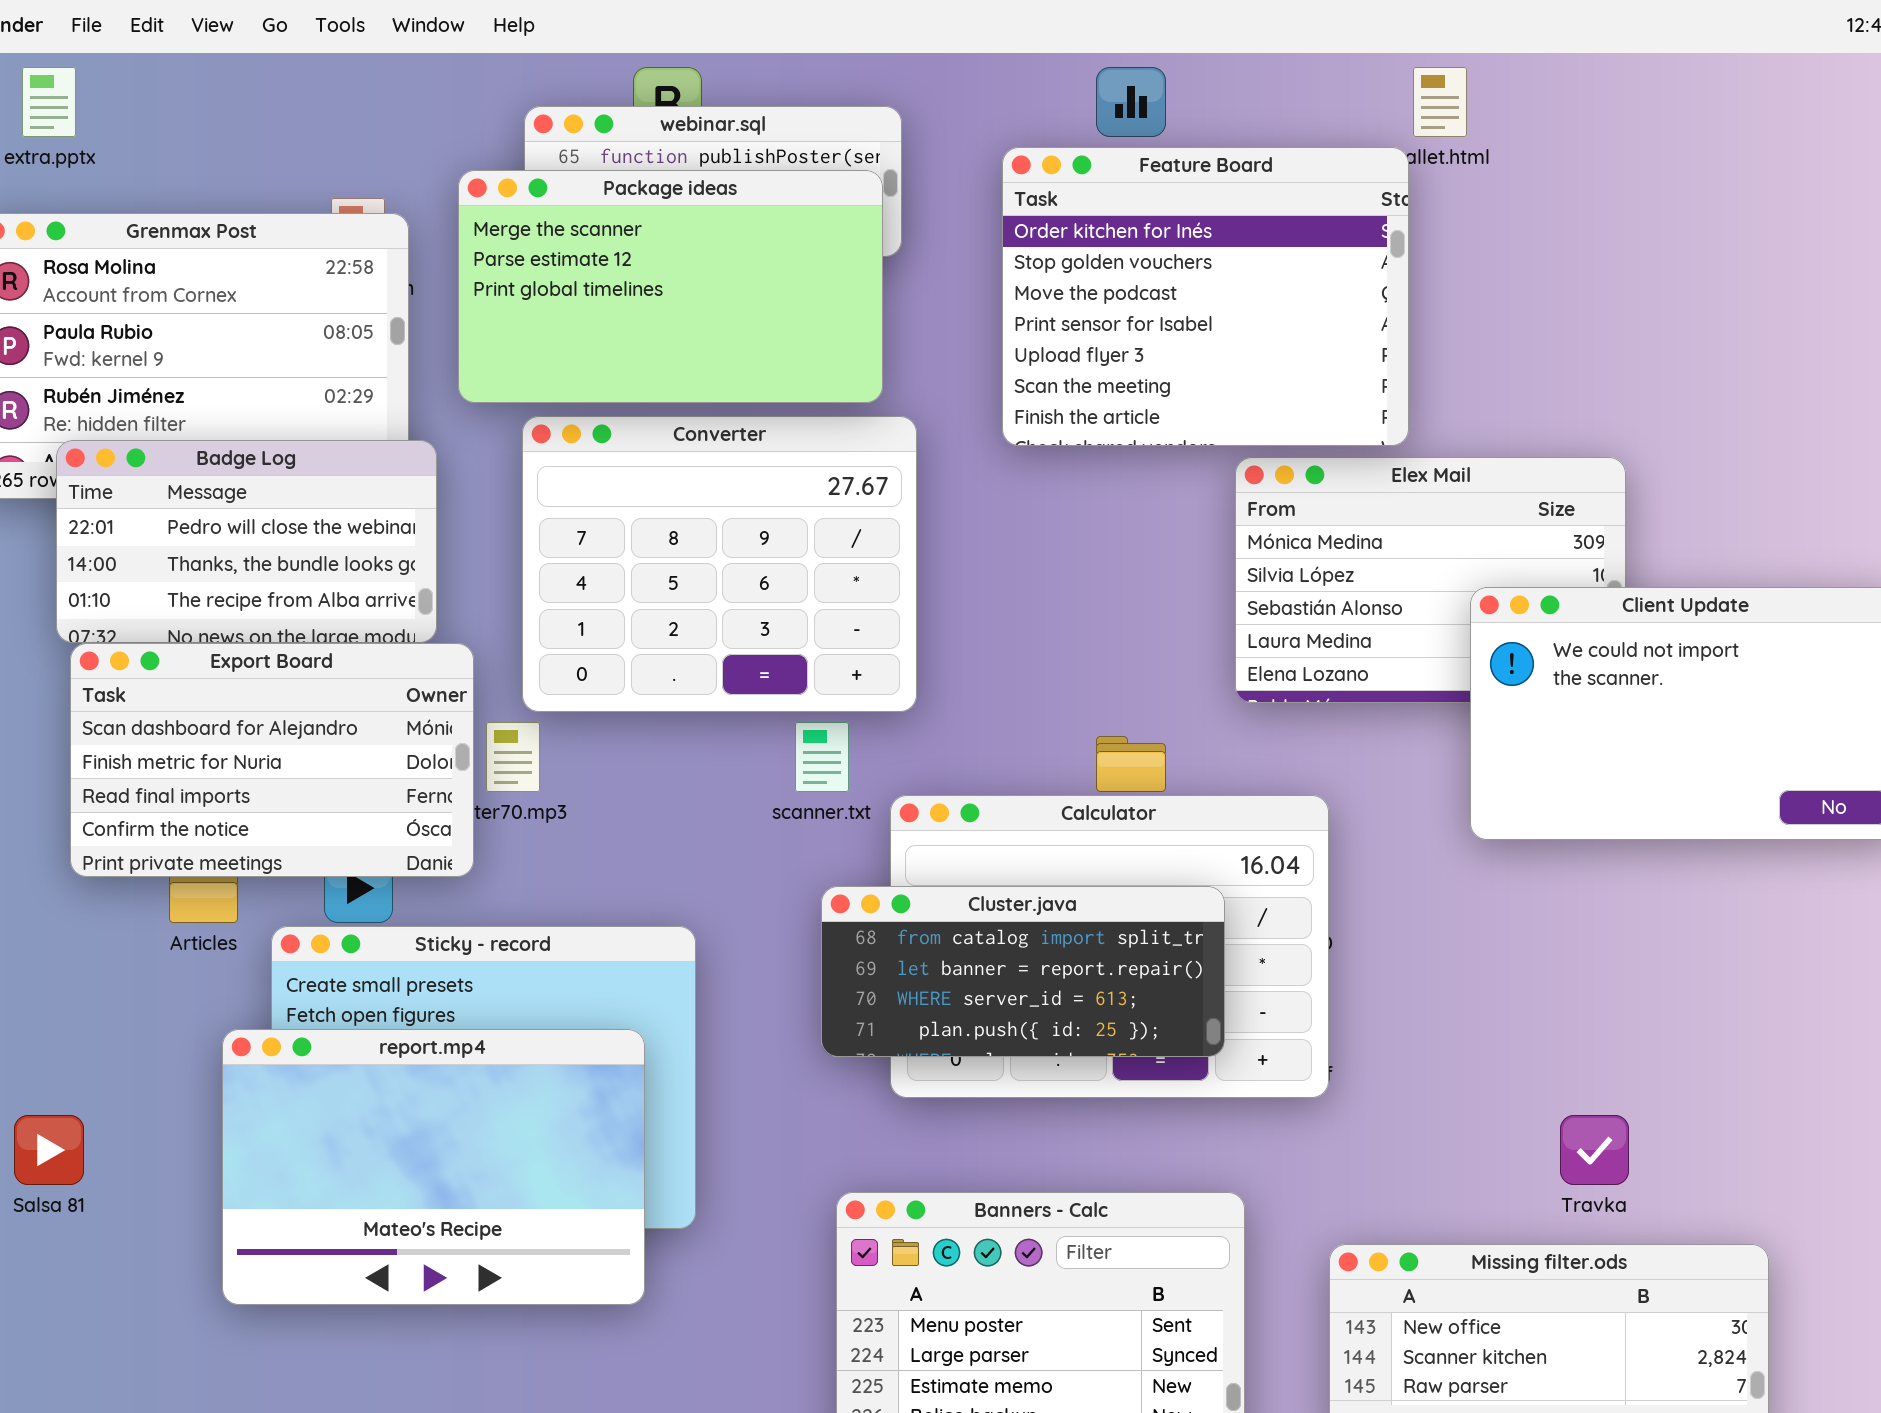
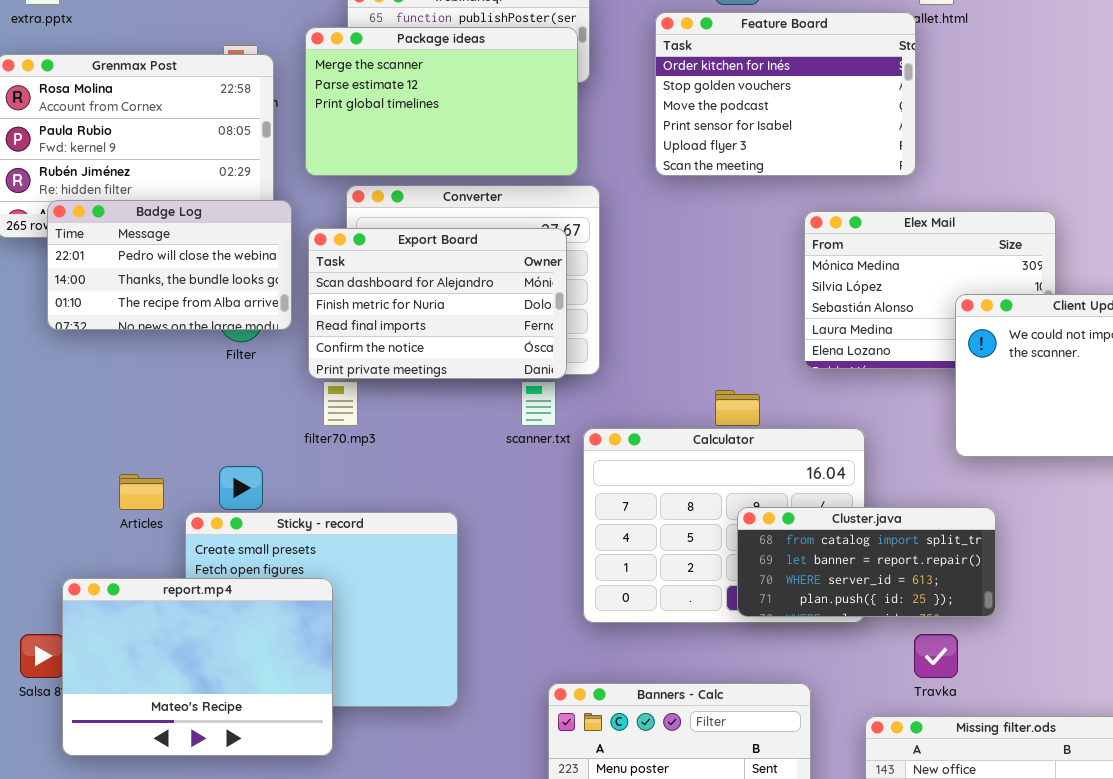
Feature Board: [1002,147,1409,446] -> [655,12,916,176], resized
Export Board: [70,643,474,877] -> [308,228,567,379], moved
Cluster.java: [821,886,1225,1057] -> [737,507,996,617], moved
report.mp4: [222,1029,645,1305] -> [62,578,333,756], moved
Travka: [1560,1115,1629,1185] -> [914,634,958,678], moved

